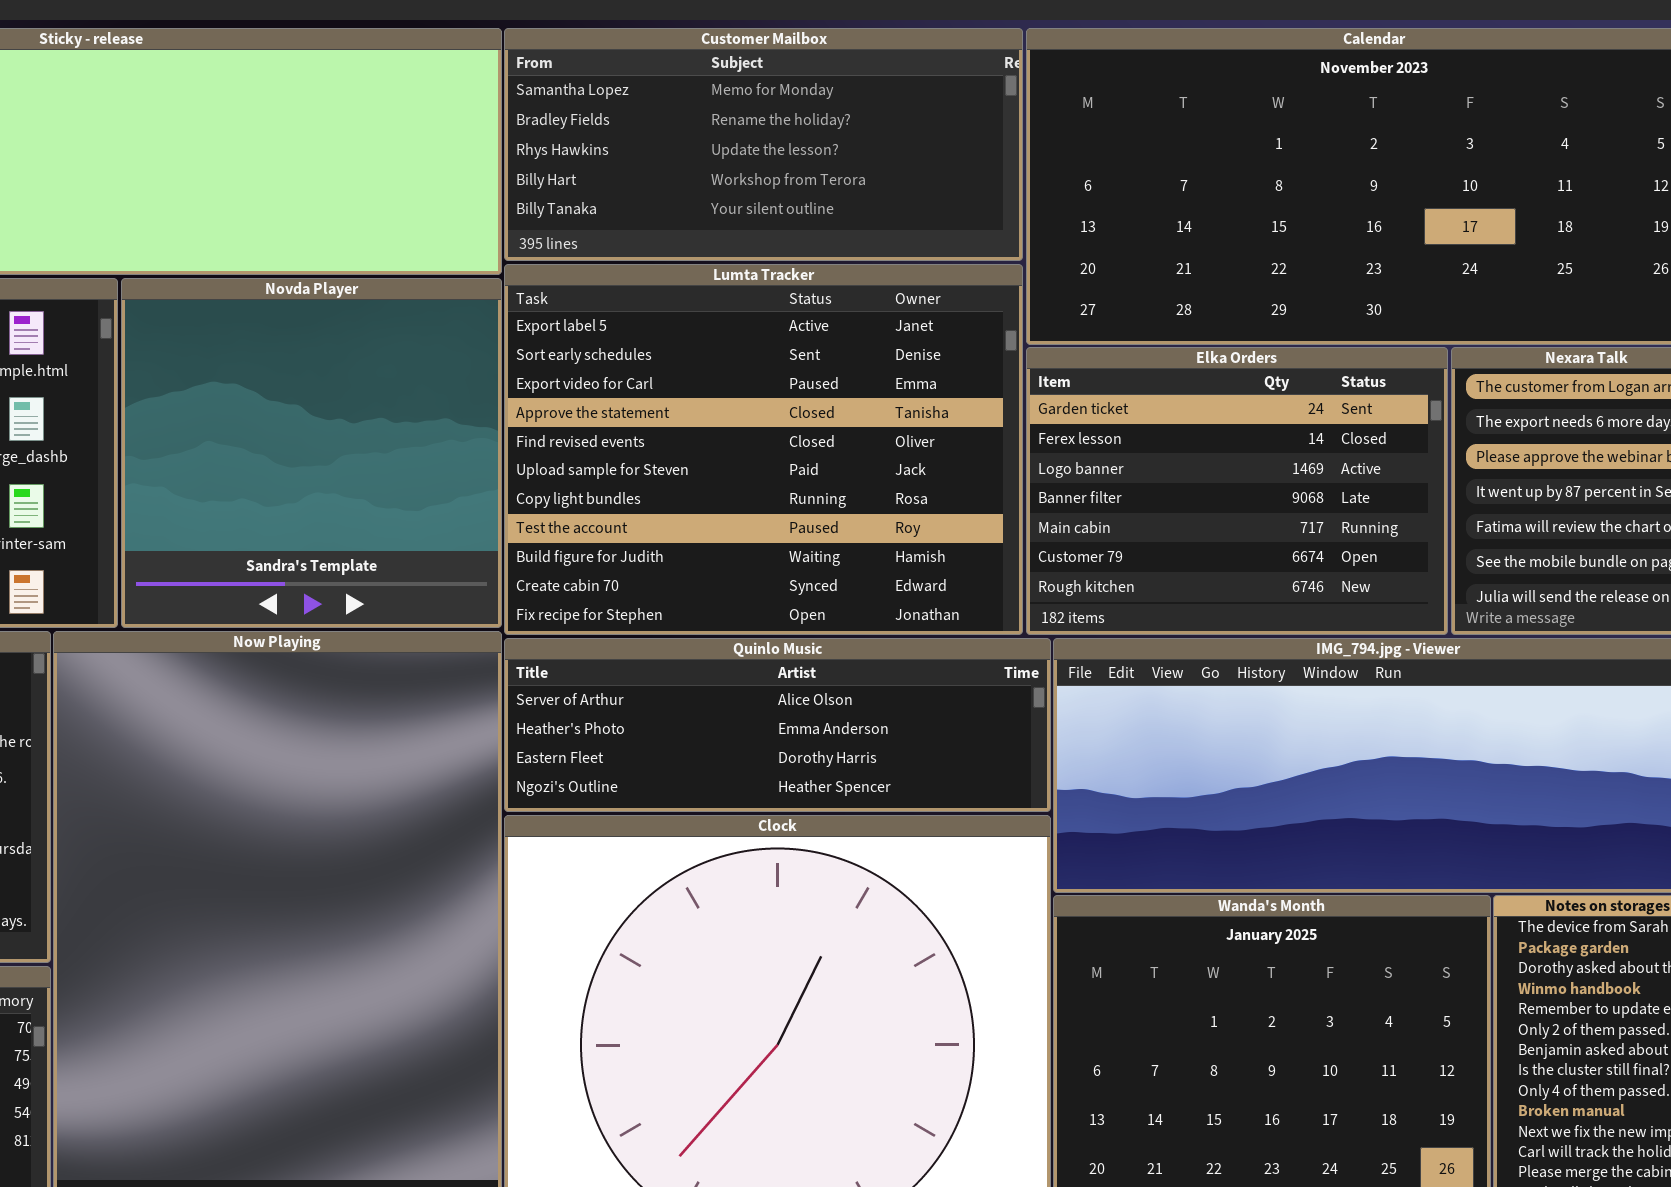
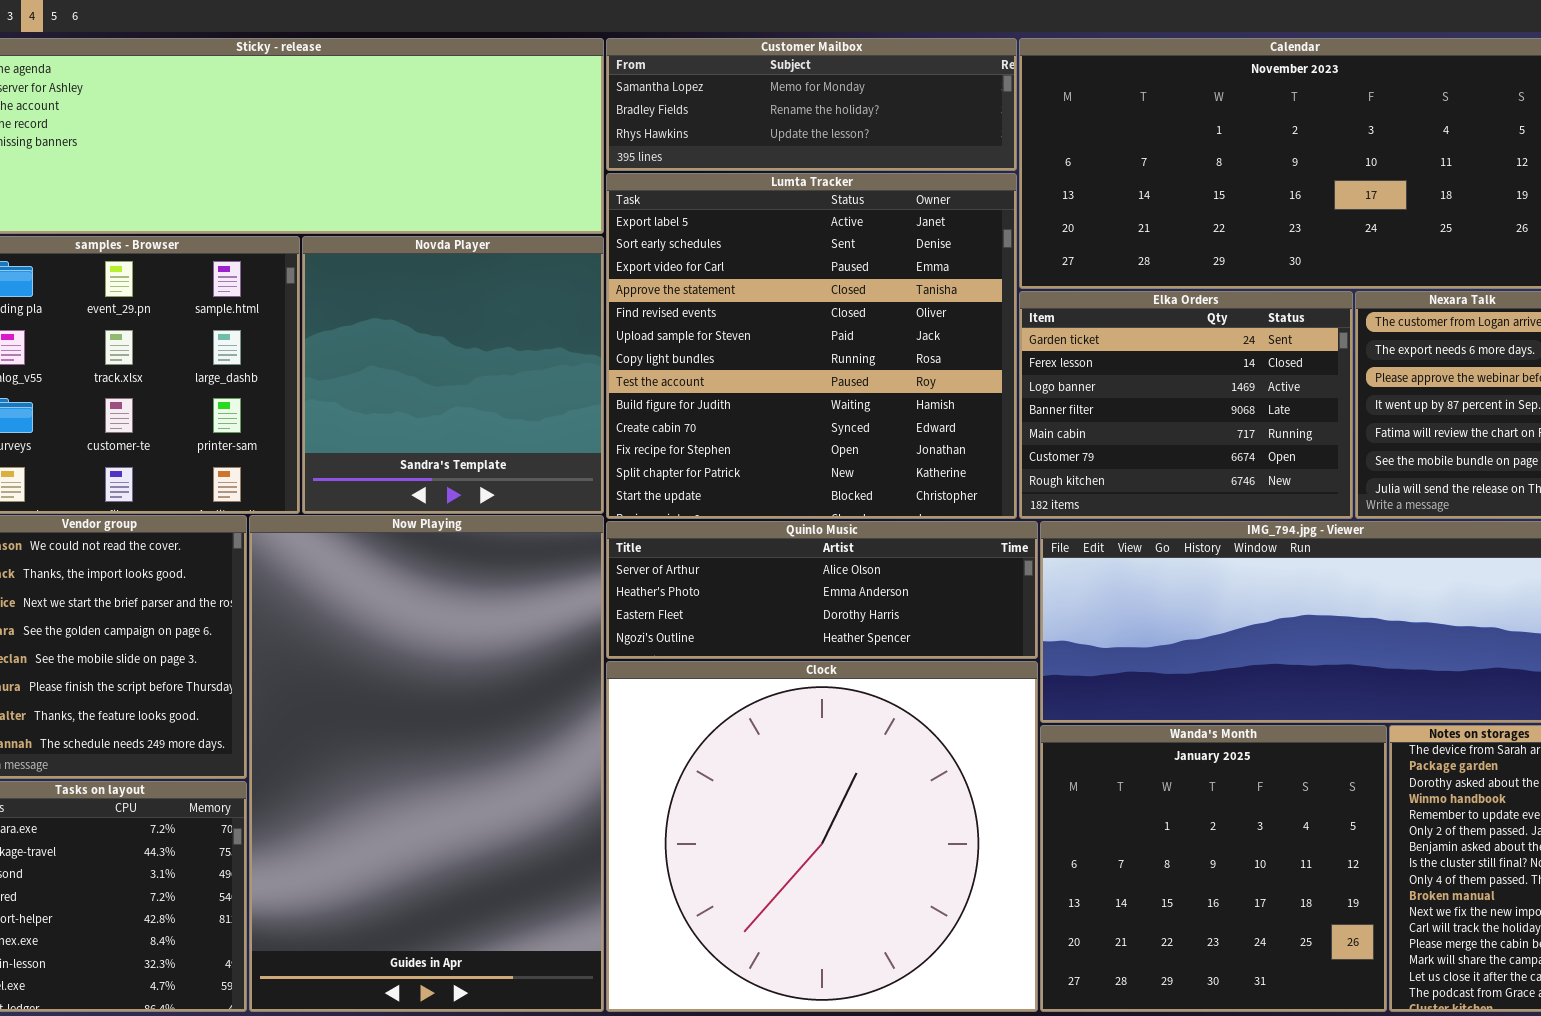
Customer Mailbox: [504,28,1023,261] -> [606,38,1017,171], resized
Lumta Tracker: [504,264,1023,635] -> [606,173,1017,519], resized

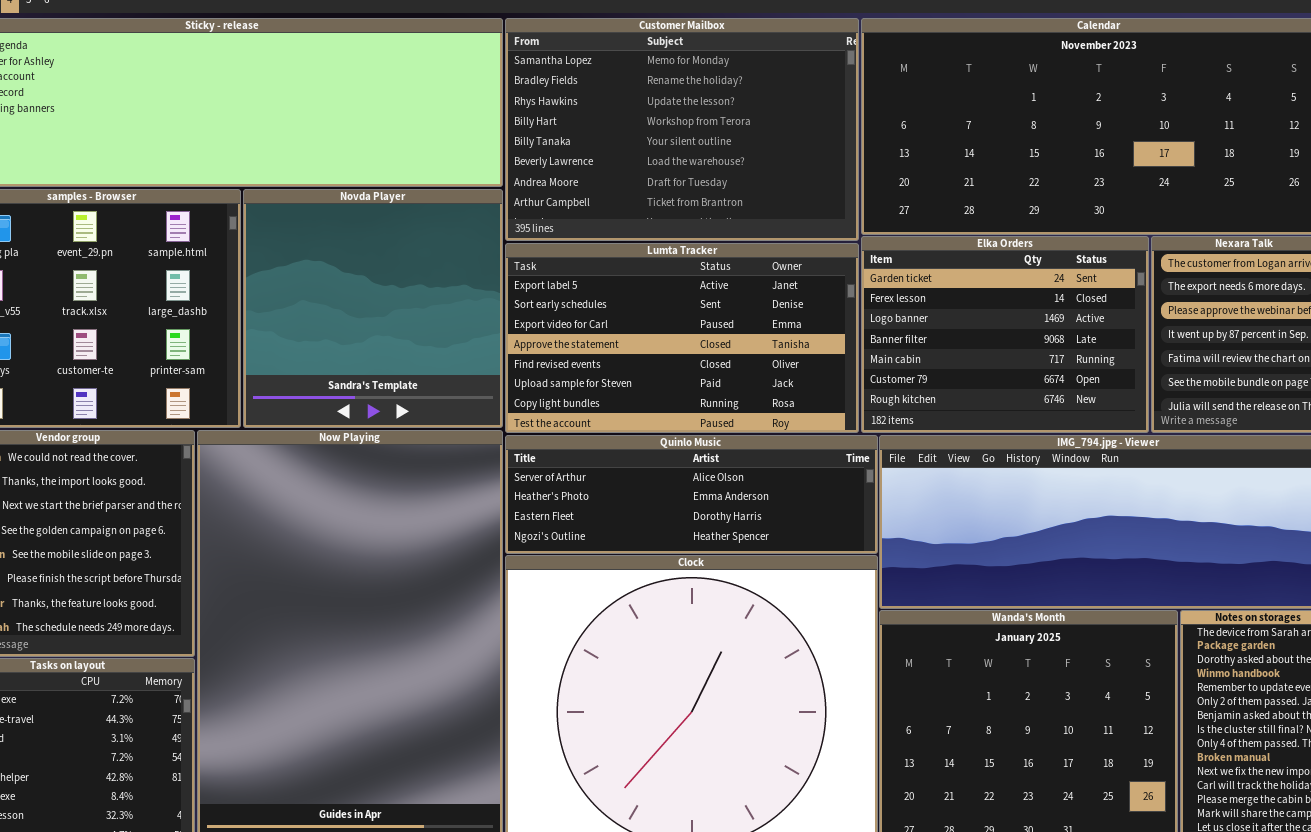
Customer Mailbox: [606,38,1017,171] -> [505,18,859,241], resized
Lumta Tracker: [606,173,1017,519] -> [505,243,859,433], resized

